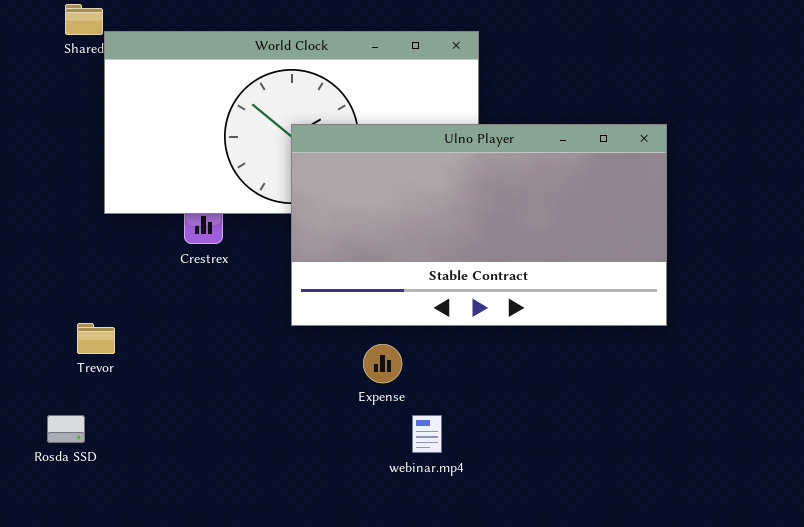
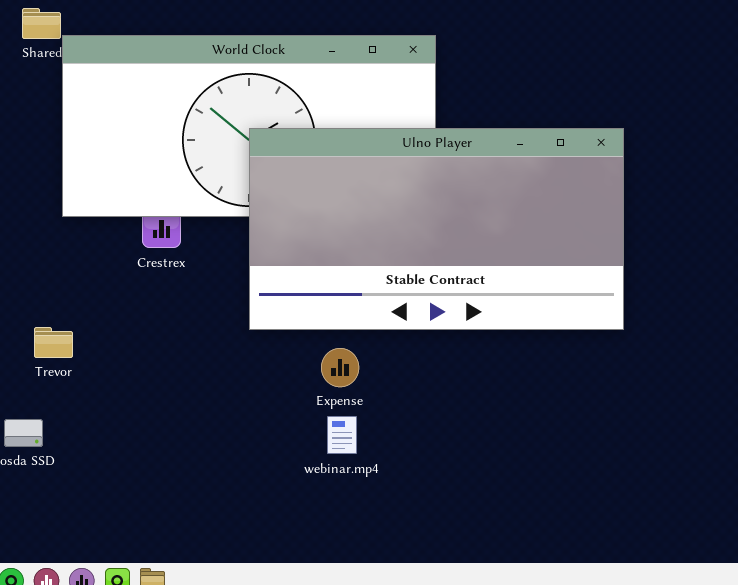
webinar.mp4: [412,415,442,453] -> [327,416,357,454], moved

